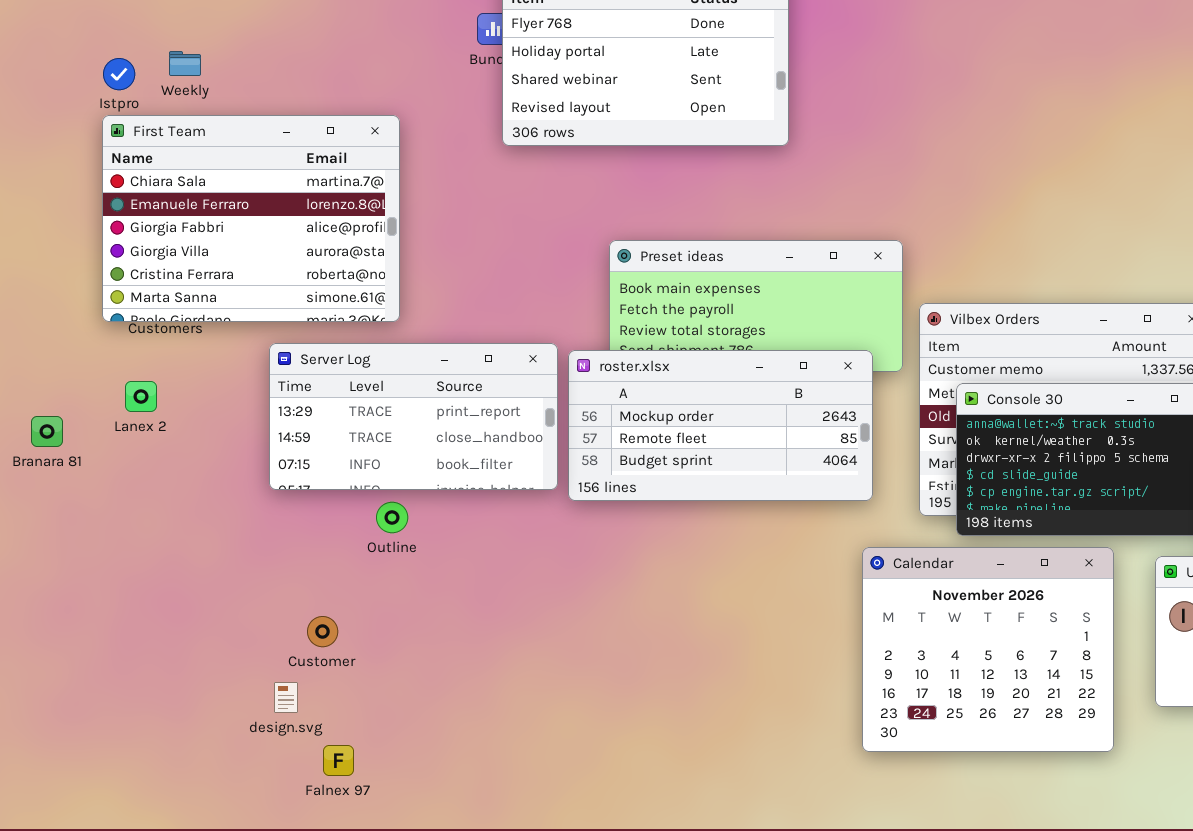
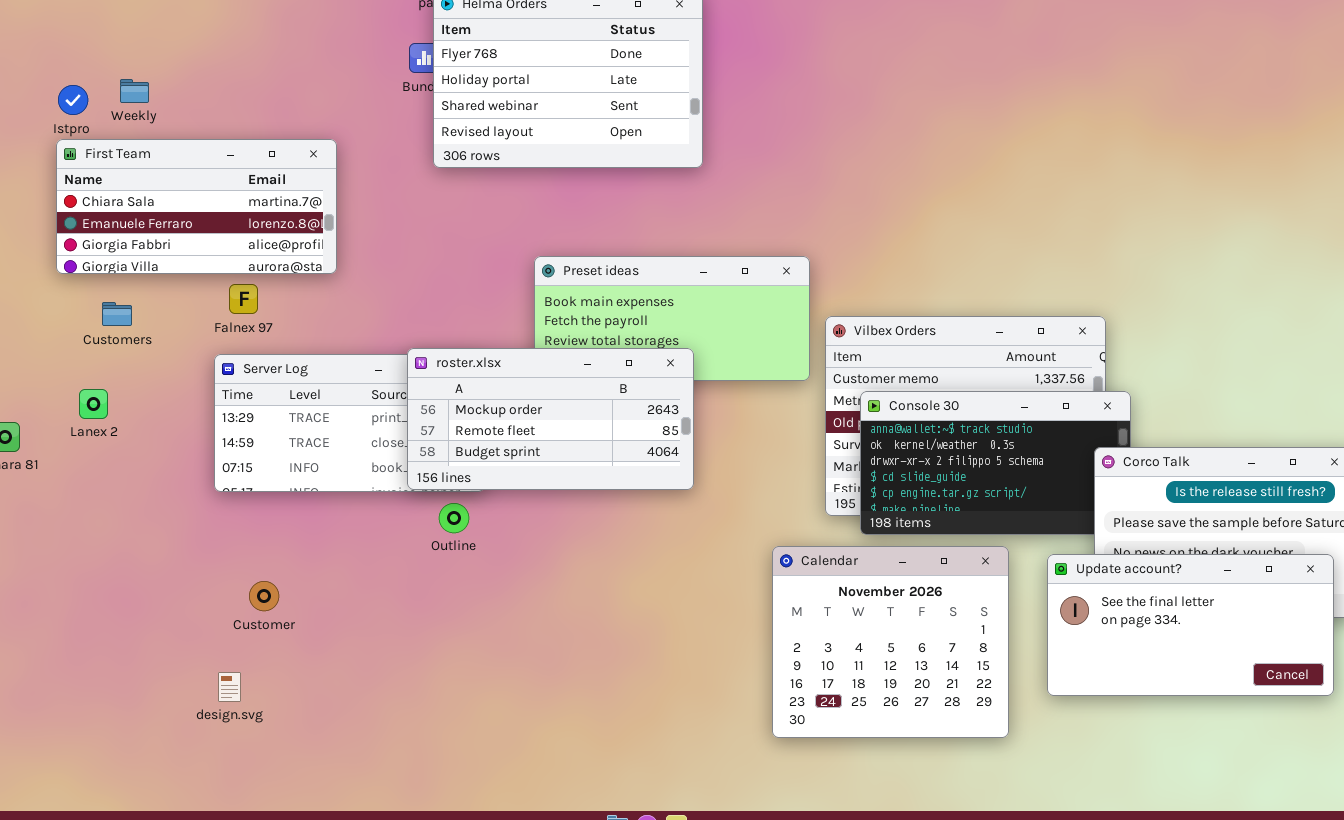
First Team: [102,115,400,322] -> [56,139,337,274], resized
roster.xlsx: [568,350,873,501] -> [407,348,694,490], moved
Outline: [376,502,408,533] -> [439,503,469,533], moved
Customer: [307,616,338,647] -> [249,581,279,611], moved
Falnex 97: [323,745,354,776] -> [229,284,258,314], moved

